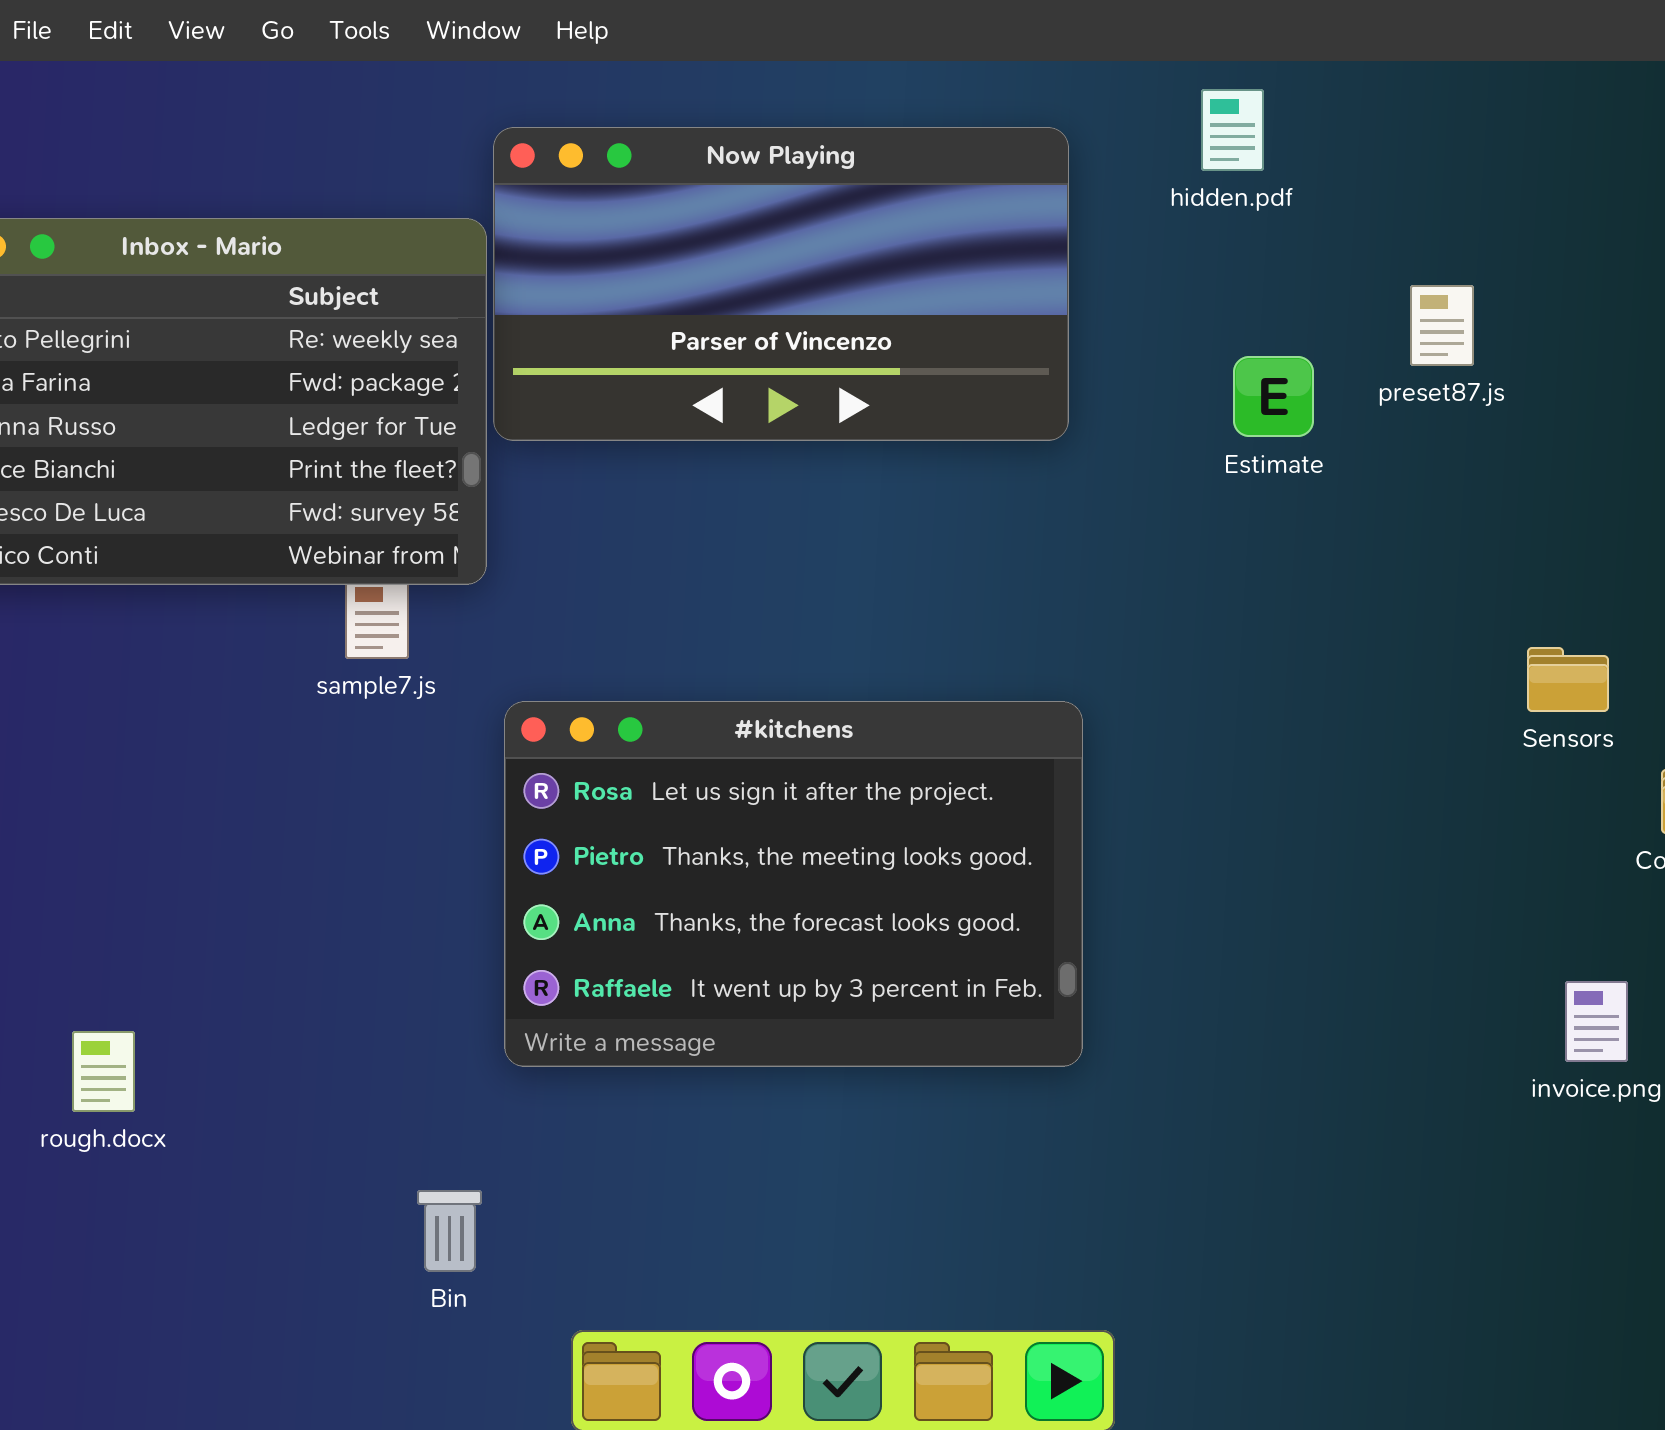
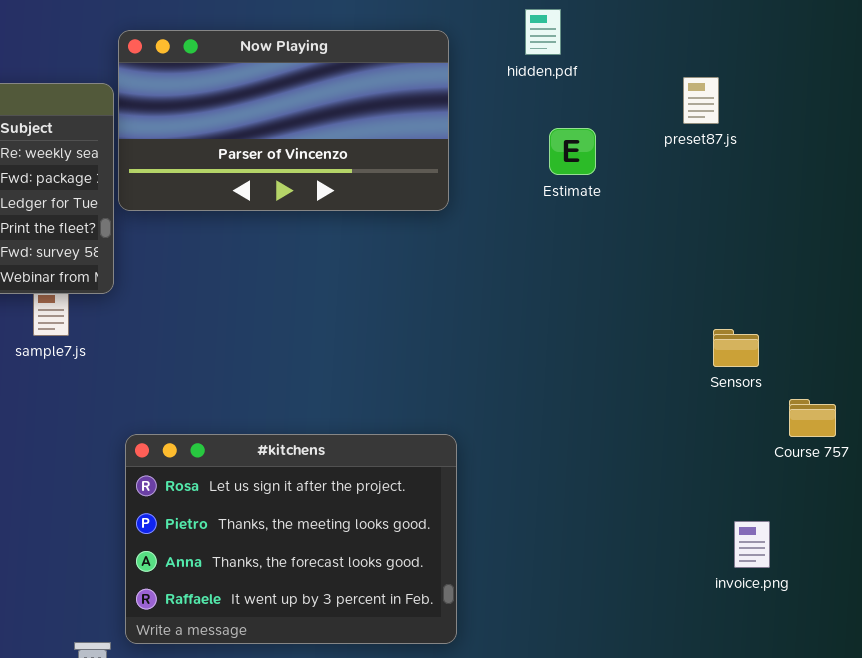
preset87.js: [1410,285,1474,366] -> [683,77,719,124], moved
Estimate: [1233,356,1314,437] -> [549,128,596,175], moved
#kitchens: [504,701,1083,1067] -> [125,434,457,644], moved

